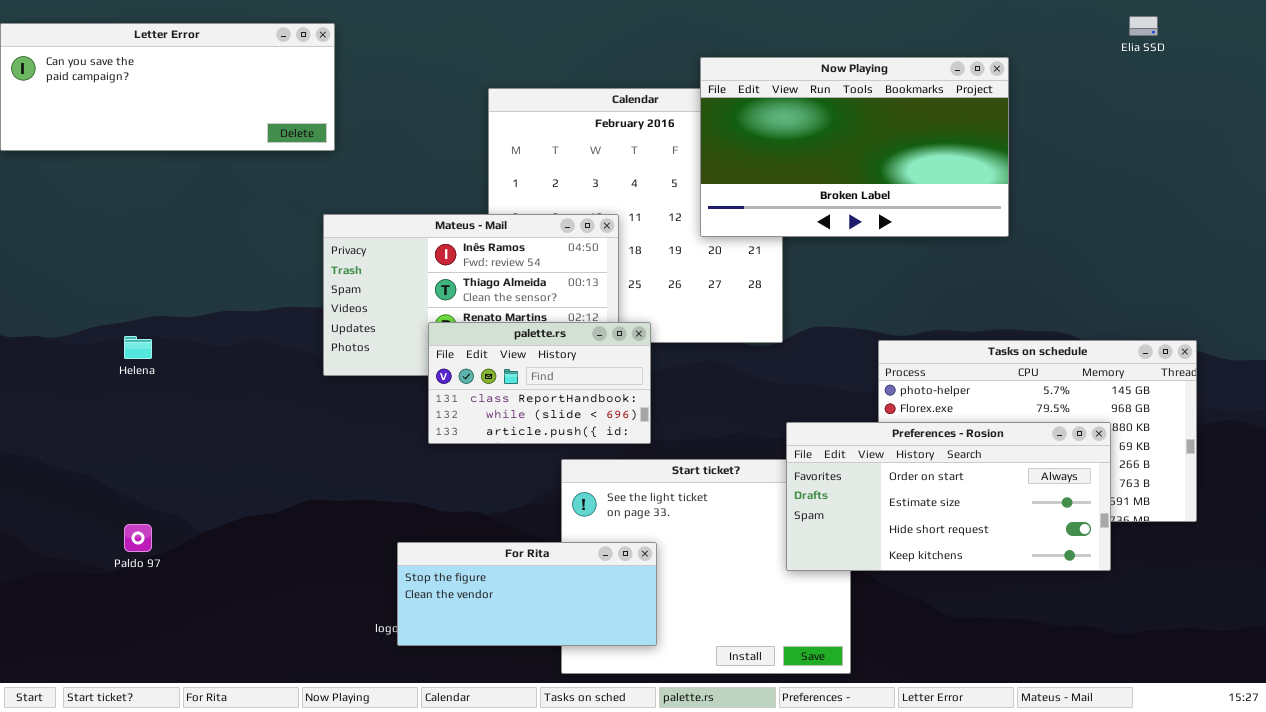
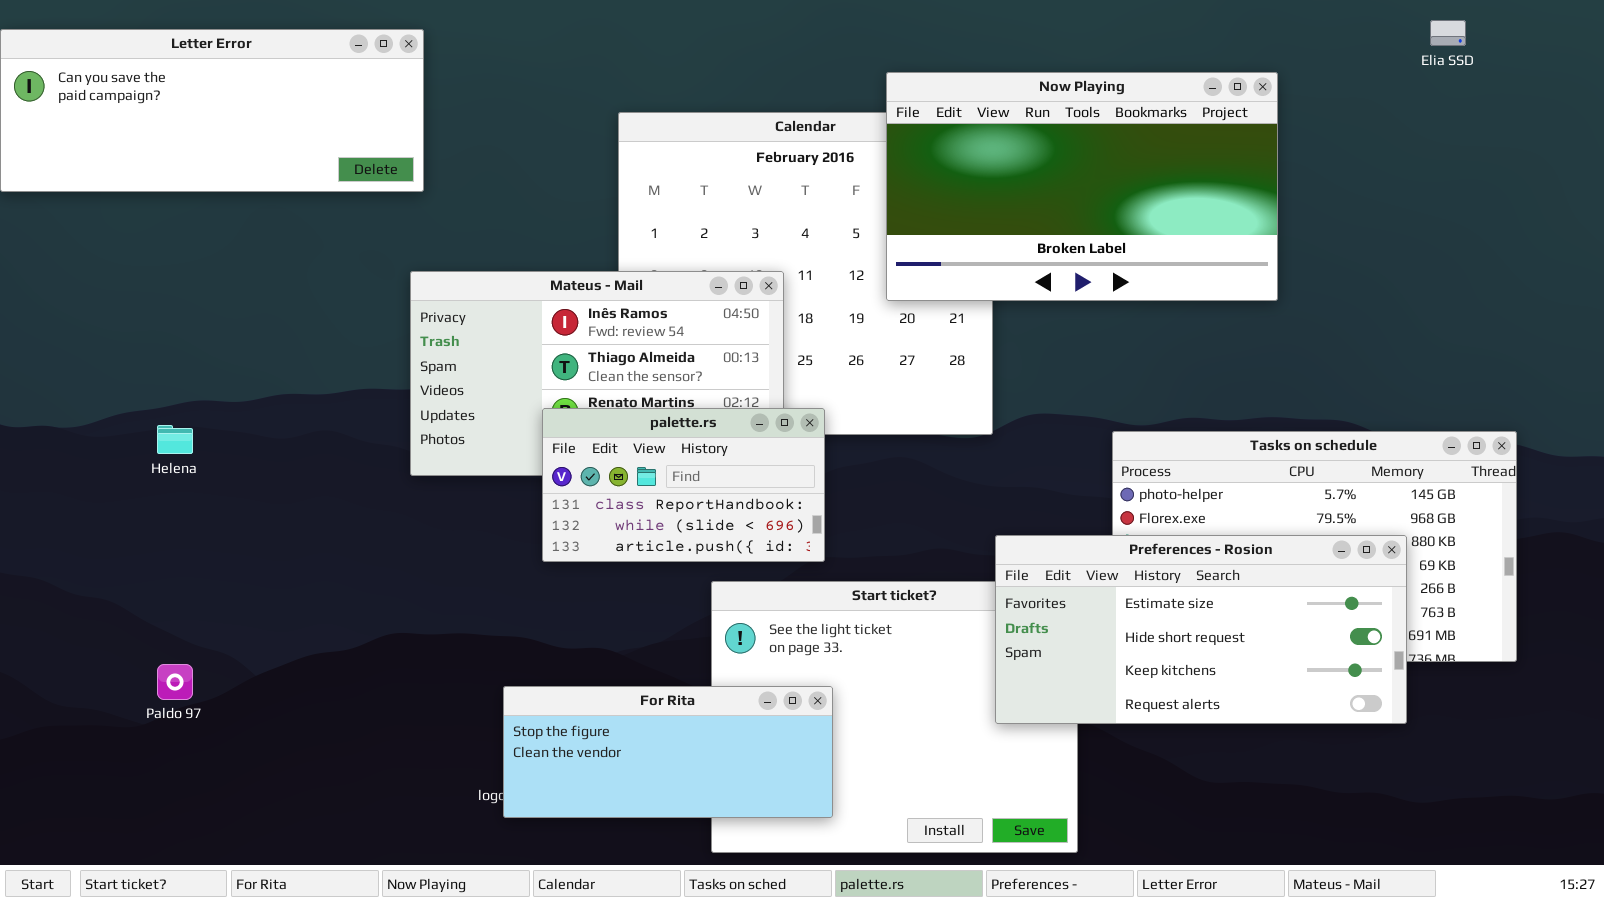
Preferences - Rosion: [786,422,1111,571] -> [995,535,1407,724], scrolled down 1 row

